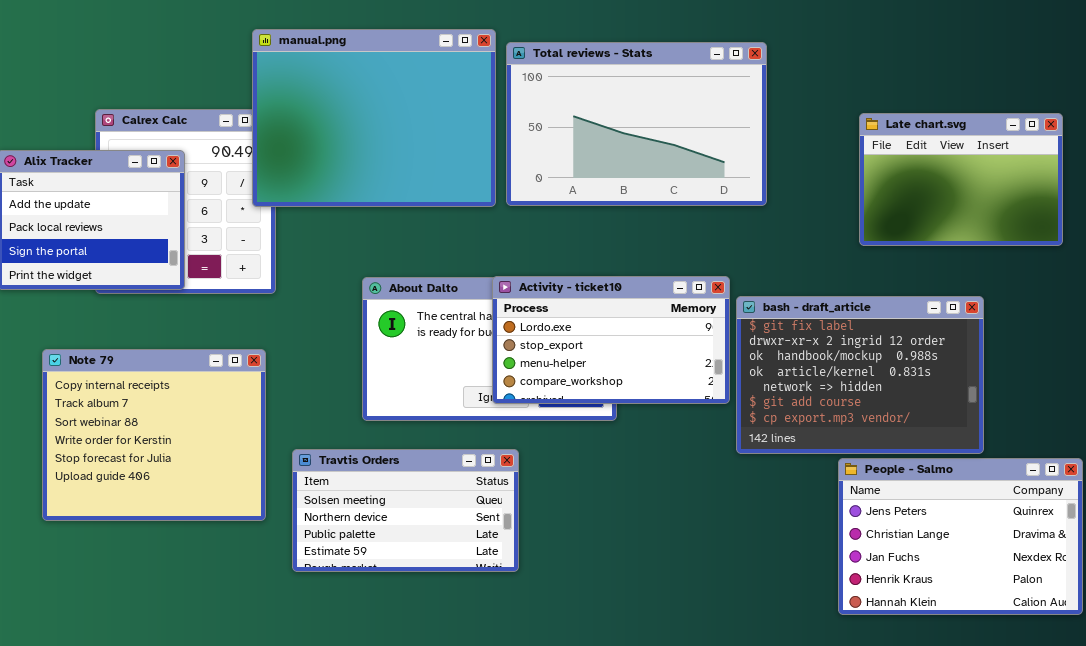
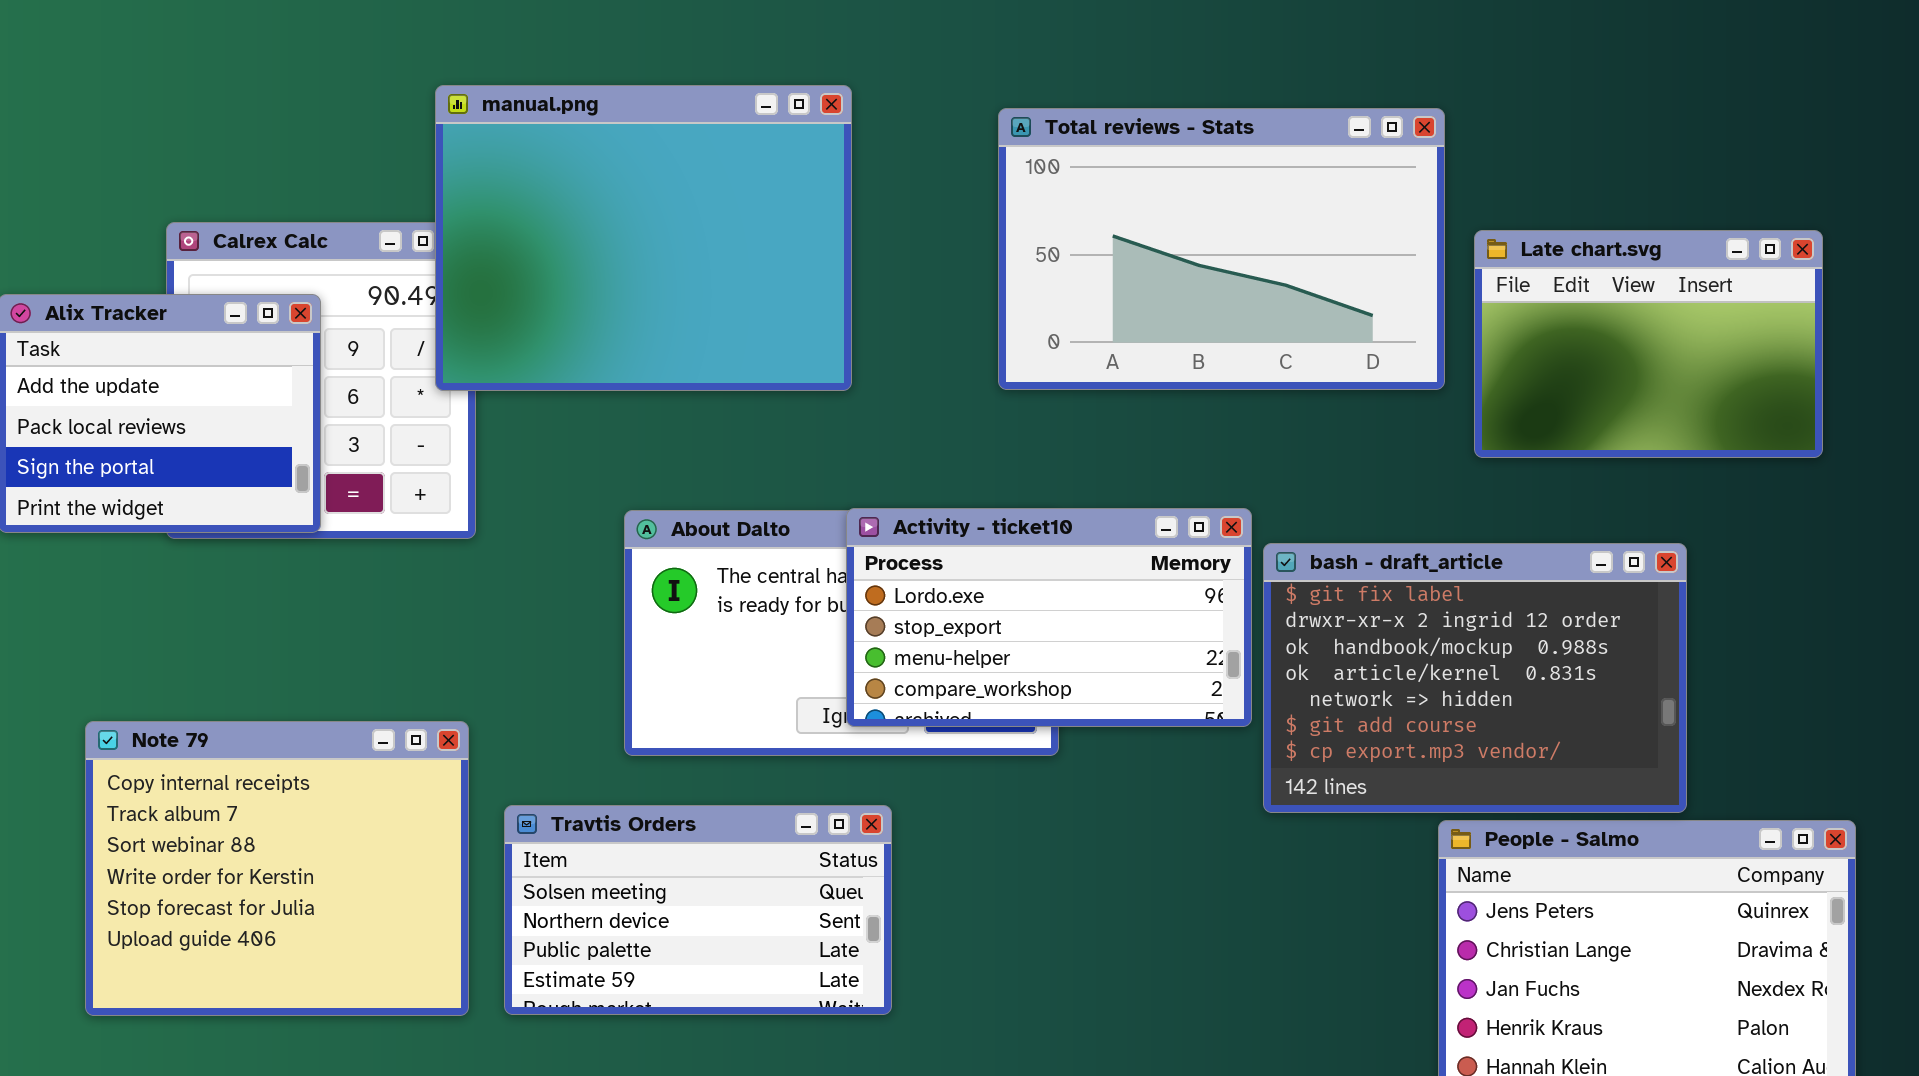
Total reviews - Stats: [506,42,767,206] -> [998,108,1445,390], moved
Note 79: [42,349,266,521] -> [85,721,469,1016], moved

